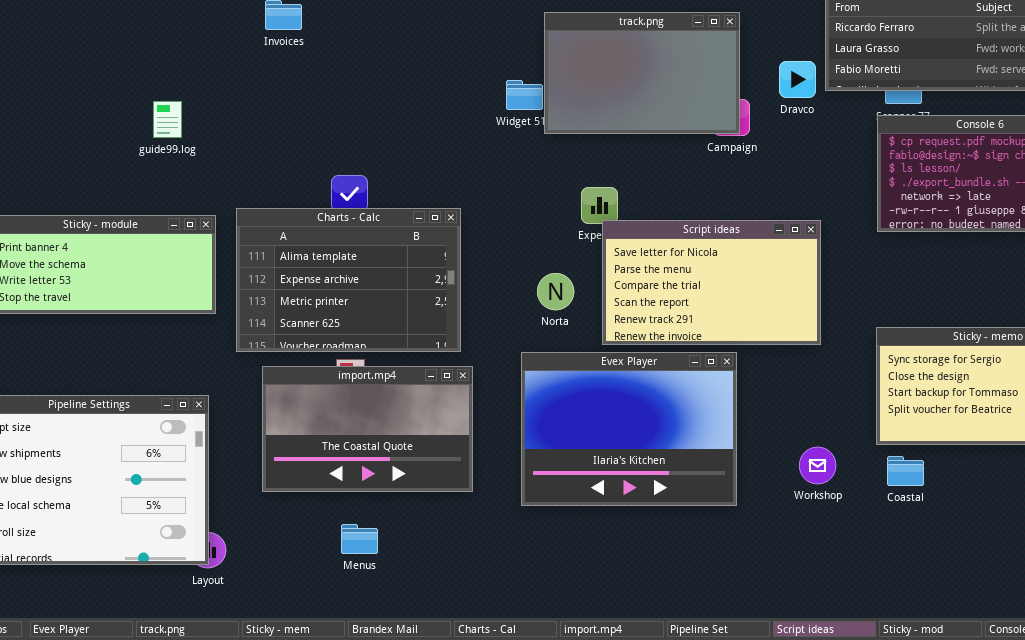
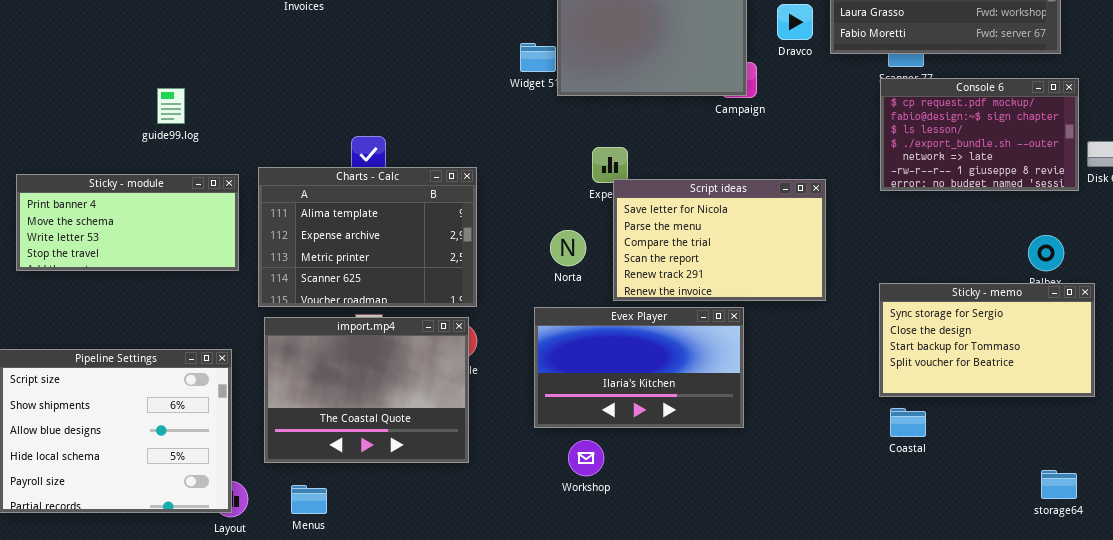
Dravco: [779,61,816,98] -> [777,4,813,40], moved
guide99.log: [153,101,182,138] -> [157,88,185,124], moved
Evex Player: [521,352,737,506] -> [534,307,744,428], resized
import.mp4: [262,366,473,492] -> [264,317,469,463], moved, resized
Workshop: [799,447,836,484] -> [568,440,604,476], moved
Menus: [341,524,378,554] -> [291,485,327,514], moved

